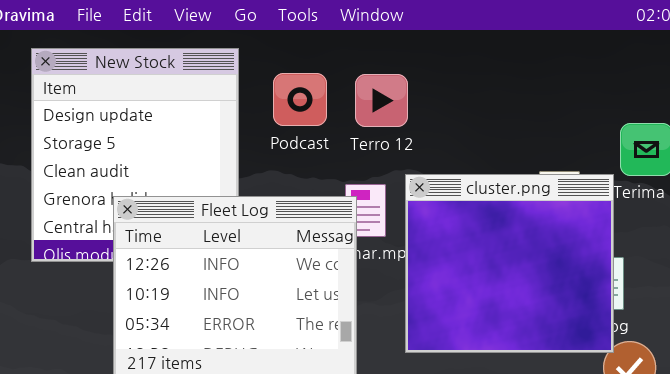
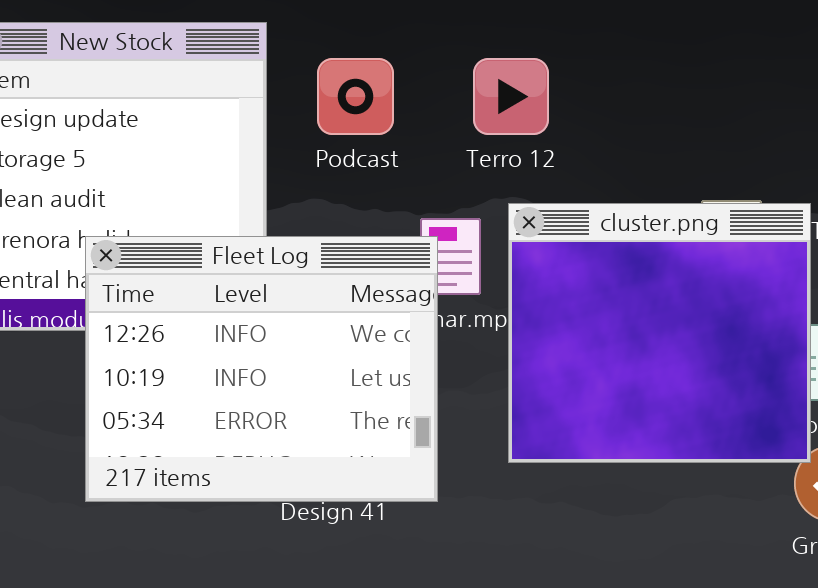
Terro 12: [355,74,408,127] -> [473,58,549,135], moved

